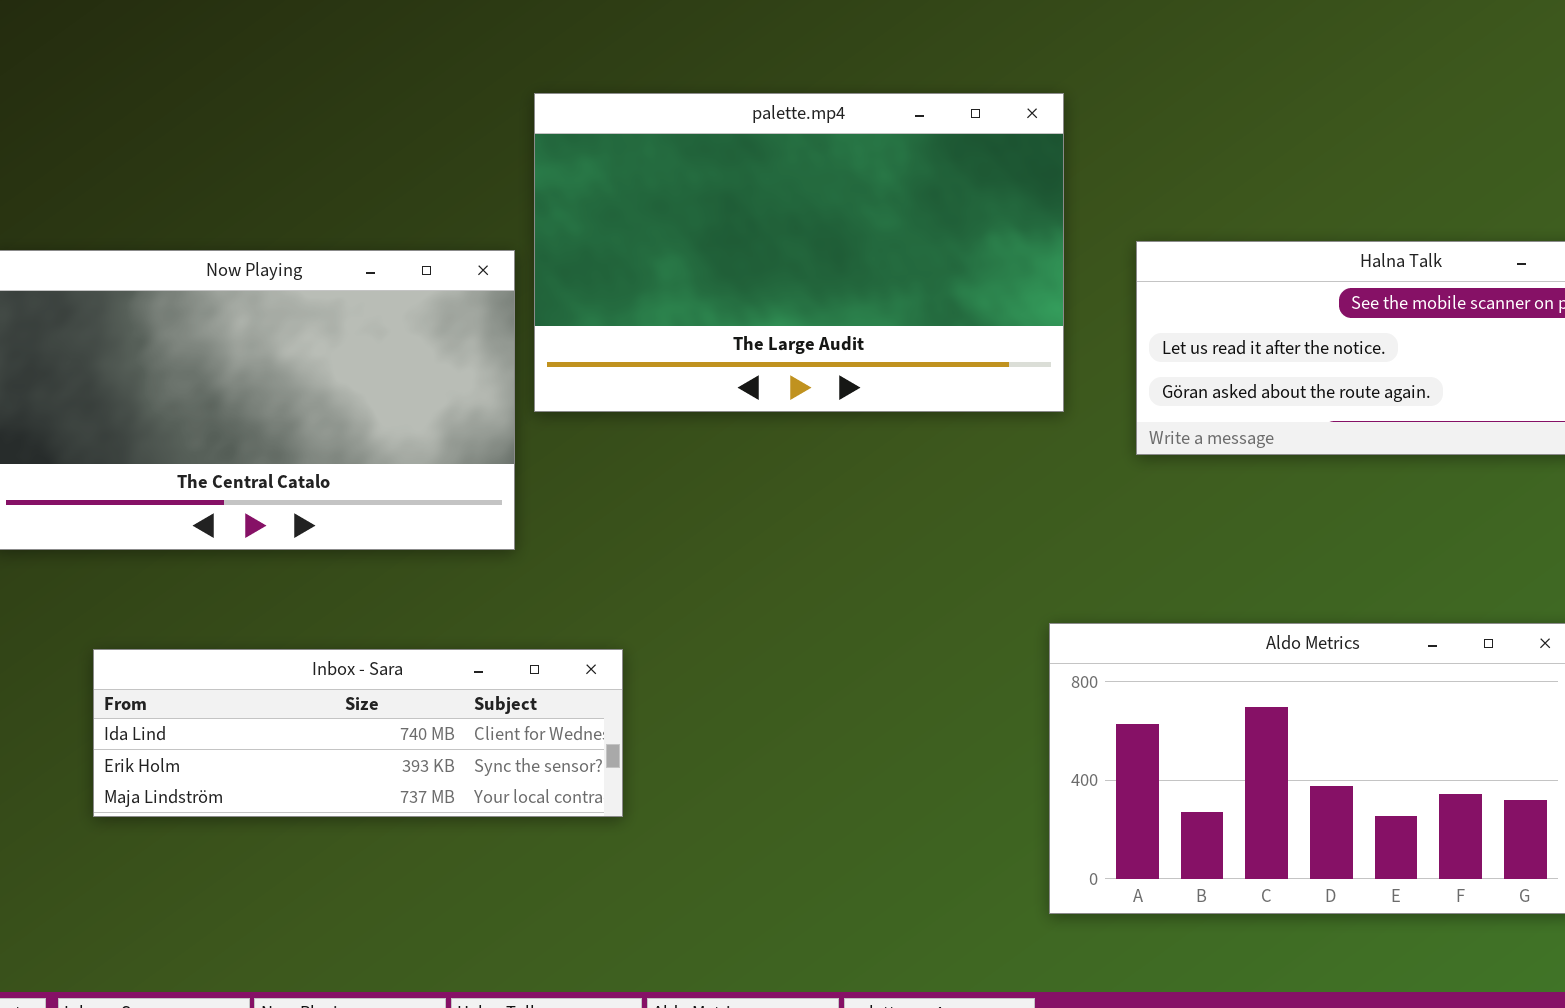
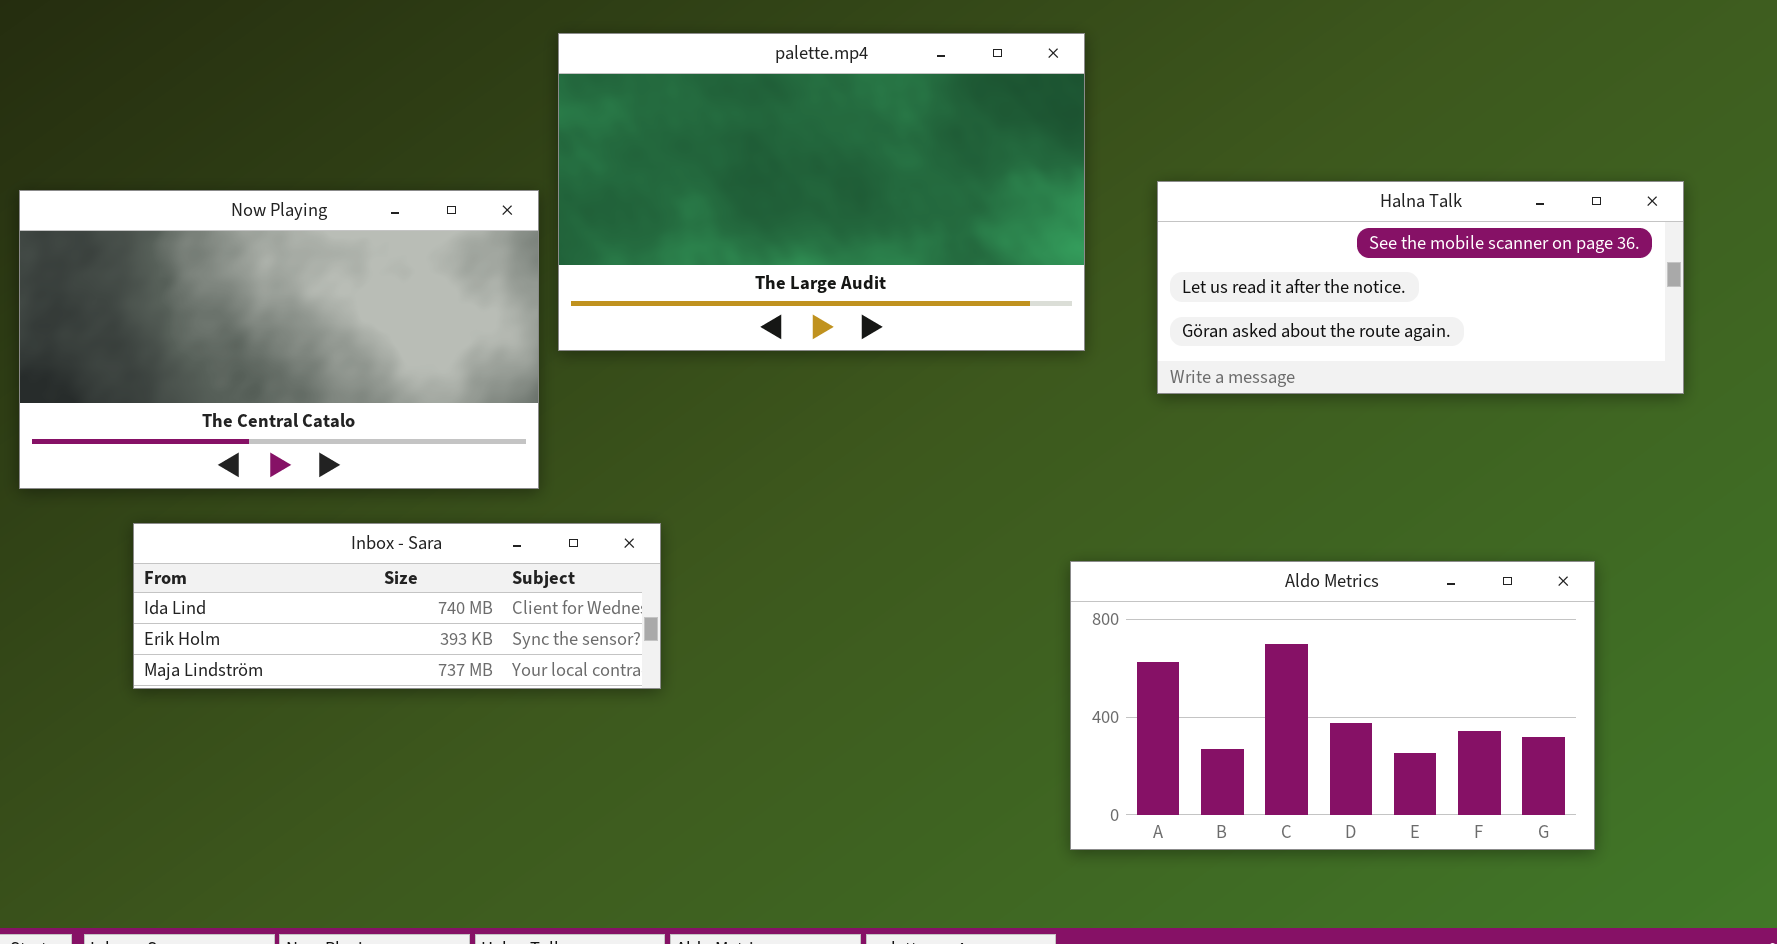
Inbox - Sara: [93,649,623,817] -> [133,523,661,689], moved

